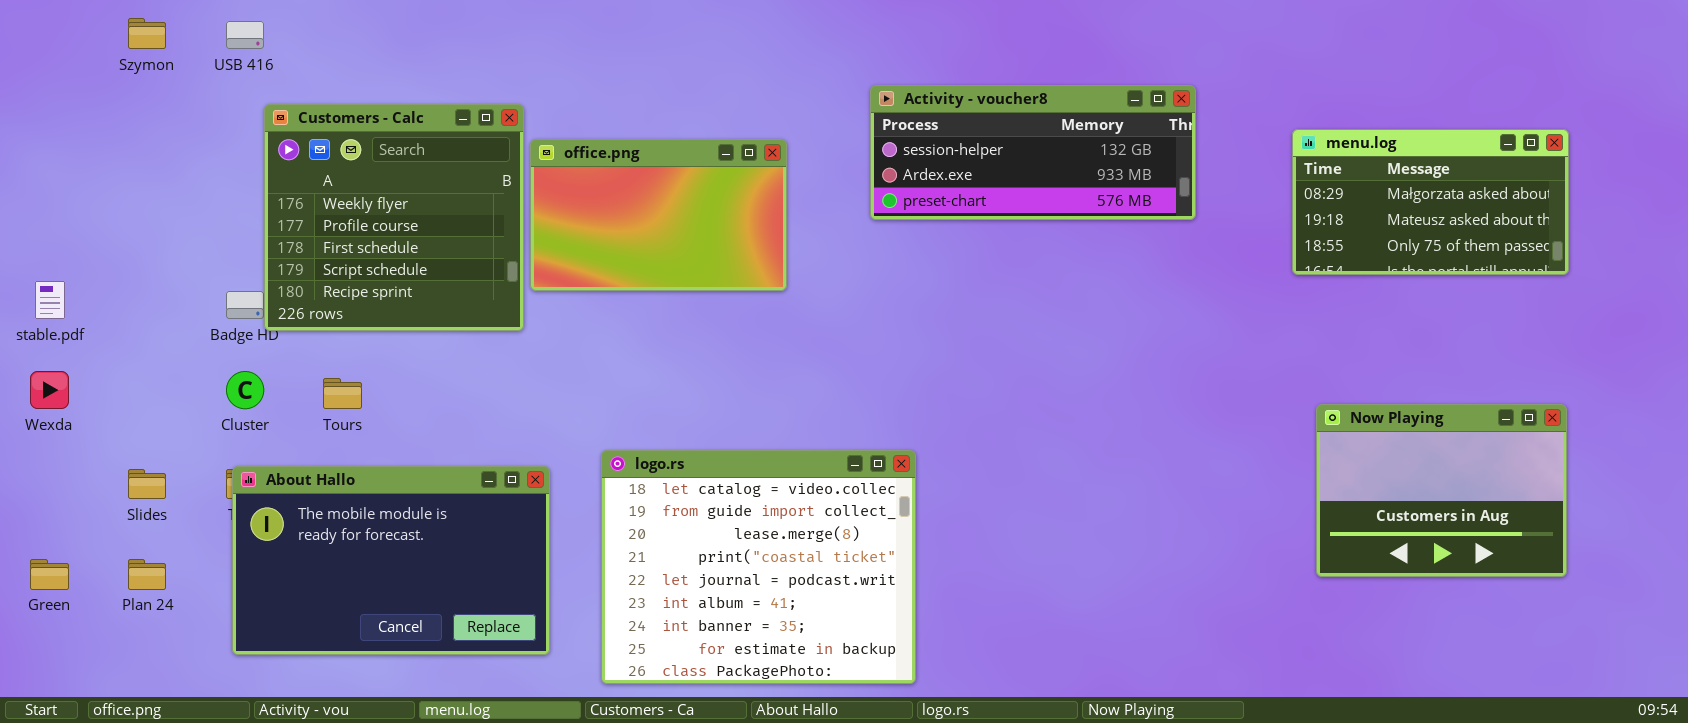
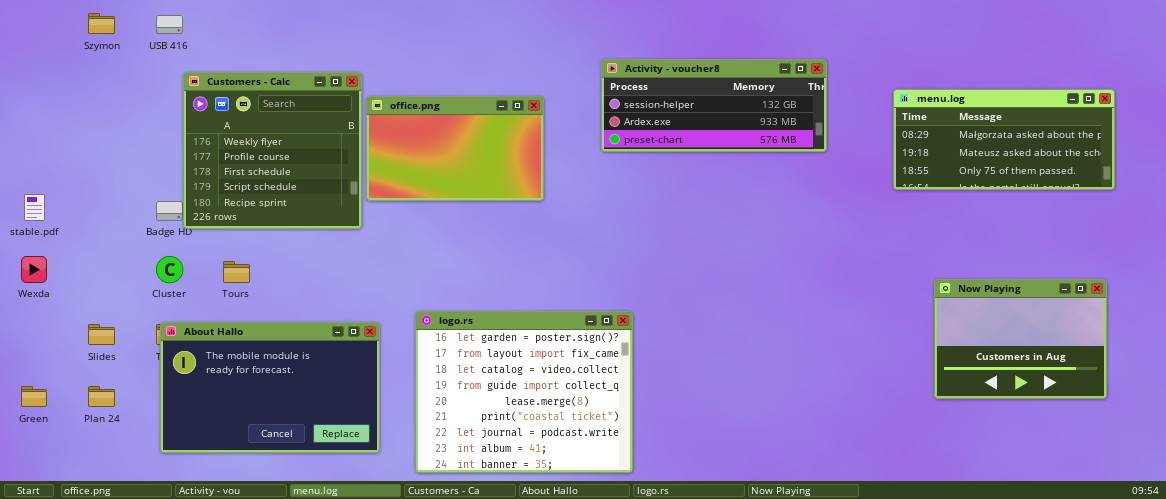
menu.log: [1292,129,1569,275] -> [893,89,1115,190], resized
Now Playing: [1316,404,1567,577] -> [934,279,1107,399], moved
logo.rs: [601,450,916,684] -> [415,311,633,473], scrolled up 2 rows

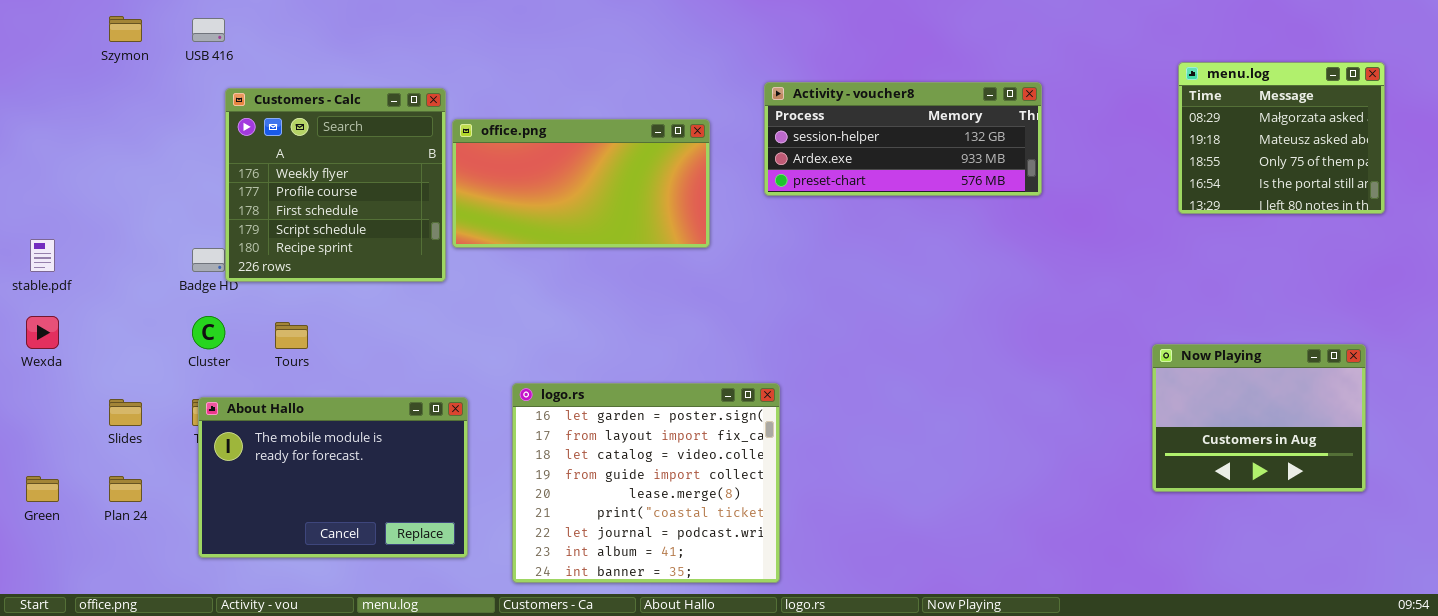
Activity - voucher8: [601,59,827,152] -> [764,82,1042,196], moved
menu.log: [893,89,1115,190] -> [1178,62,1385,214], moved, resized
office.png: [366,96,544,201] -> [452,119,710,248], resized

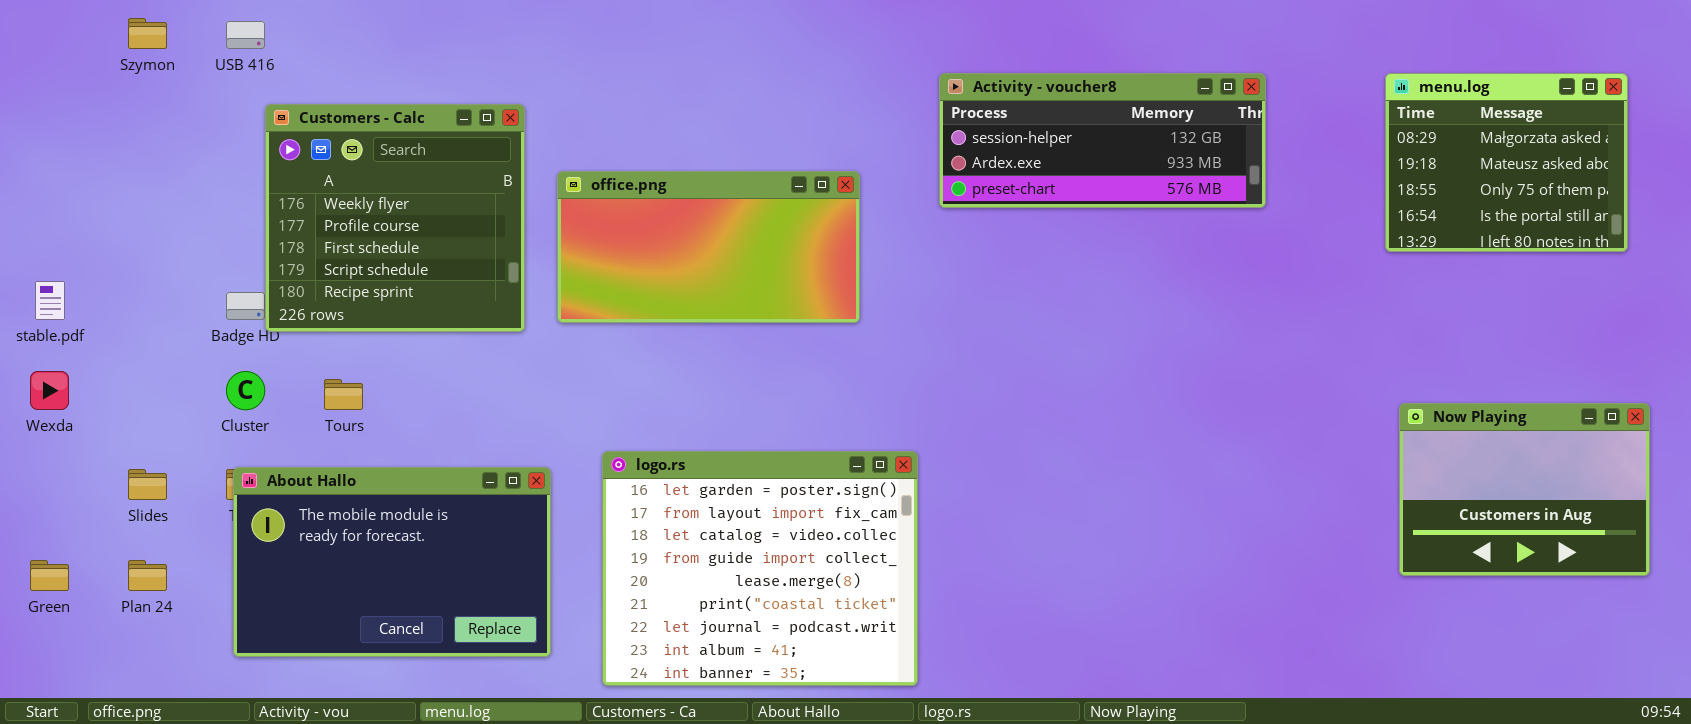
Activity - voucher8: [764,82,1042,196] -> [939,73,1266,208], moved
office.png: [452,119,710,248] -> [557,171,860,323], moved
Now Playing: [1152,344,1366,492] -> [1399,403,1650,576], moved

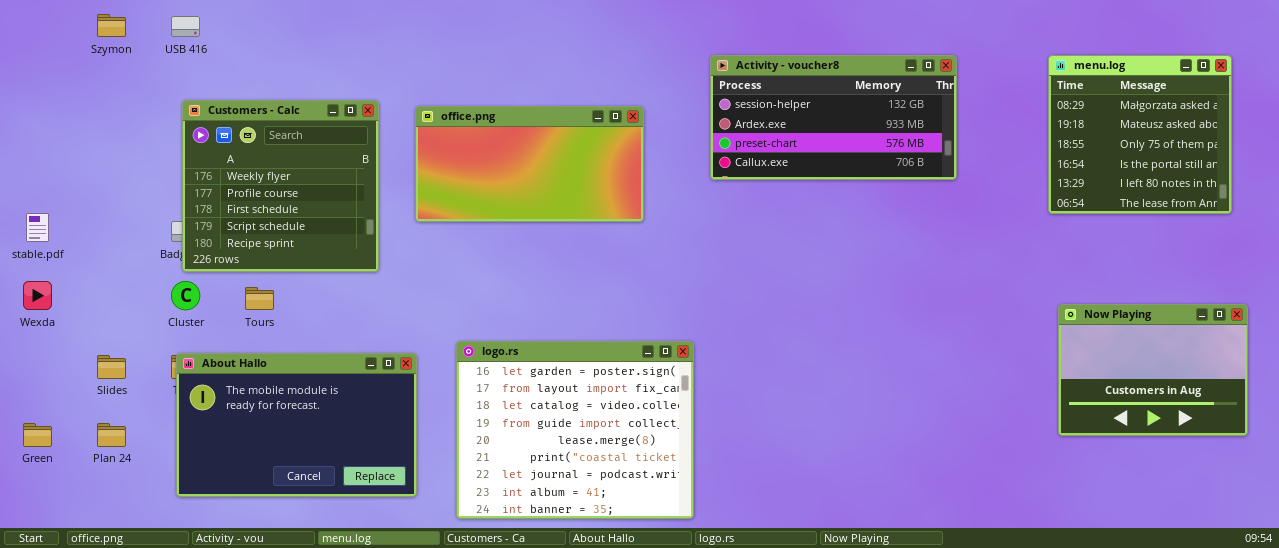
Activity - voucher8: [939,73,1266,208] -> [710,55,957,180], resized
menu.log: [1385,73,1628,252] -> [1048,55,1232,214], resized
Customers - Calc: [265,104,525,332] -> [182,100,379,272], moved
office.png: [557,171,860,323] -> [415,106,644,222], moved

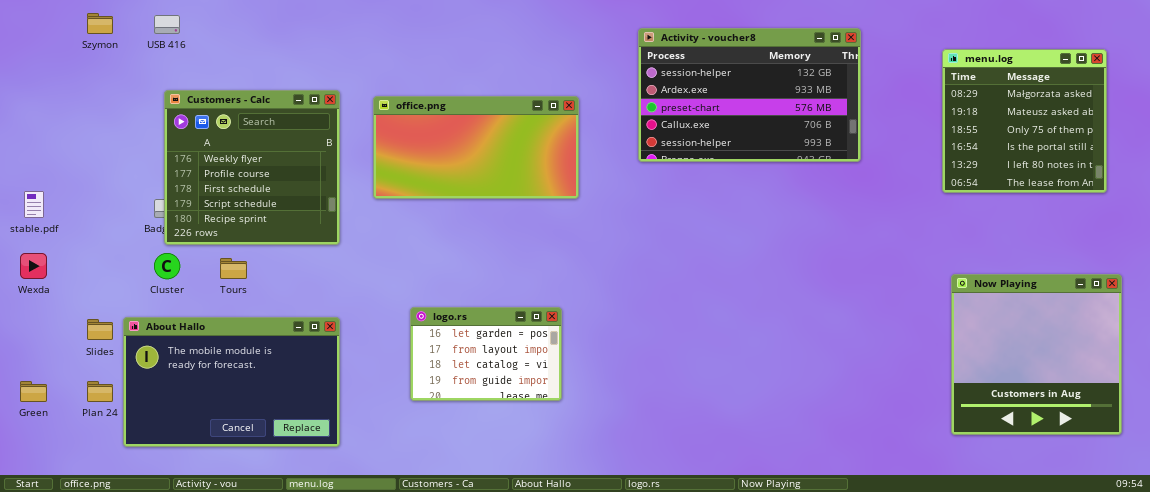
Activity - voucher8: [710,55,957,180] -> [638,28,861,162], resized
Now Playing: [1058,304,1248,436] -> [951,274,1122,435], resized
logo.rs: [456,341,694,519] -> [410,307,562,401], resized
About Hallo: [176,353,417,497] -> [123,317,340,447], moved

